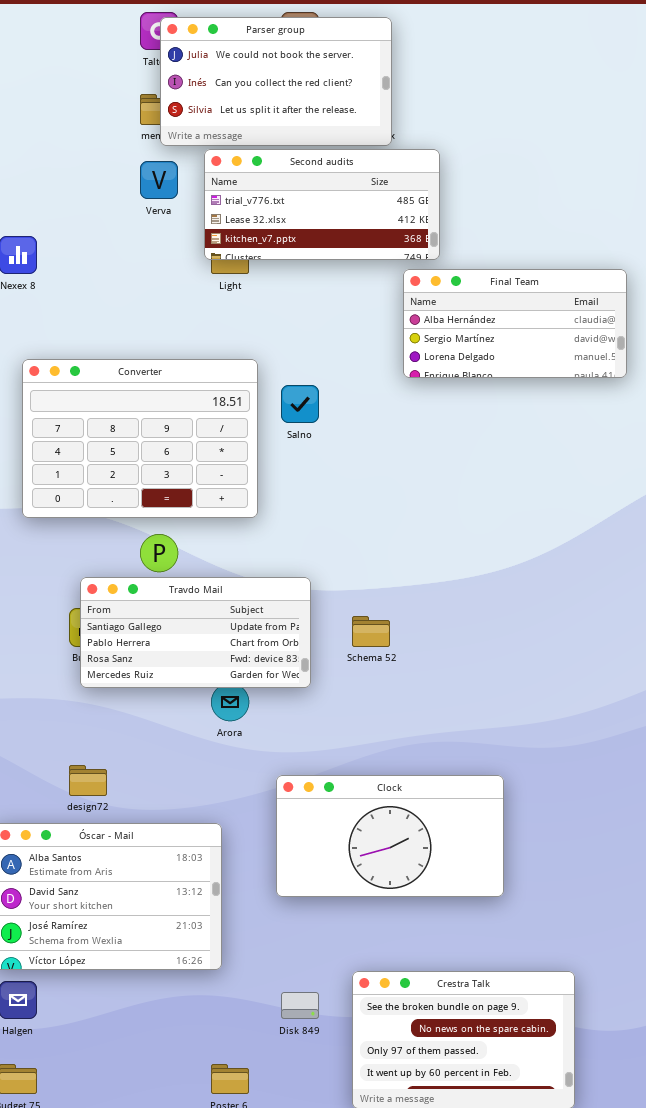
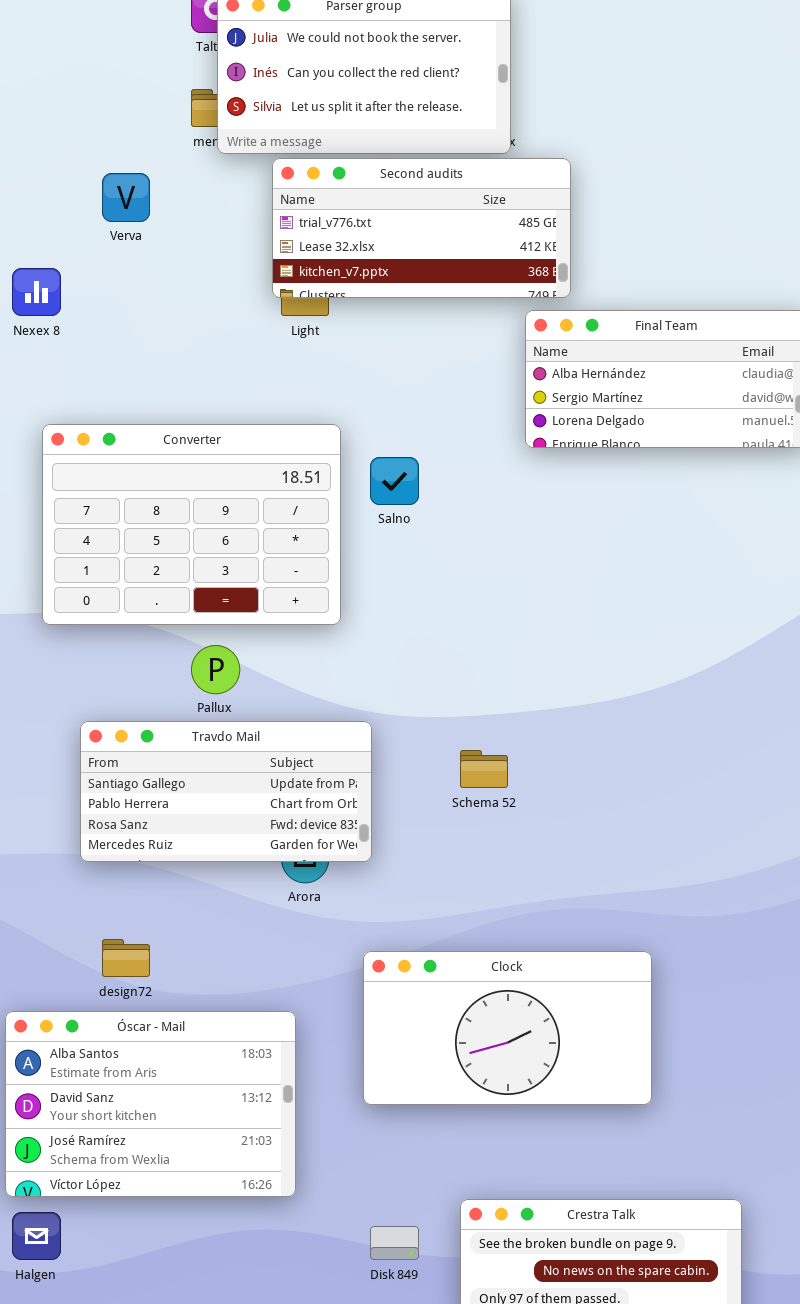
Verva: [140,161,178,199] -> [102,173,150,222], moved
Travdo Mail: [80,577,311,688] -> [80,721,372,862], moved

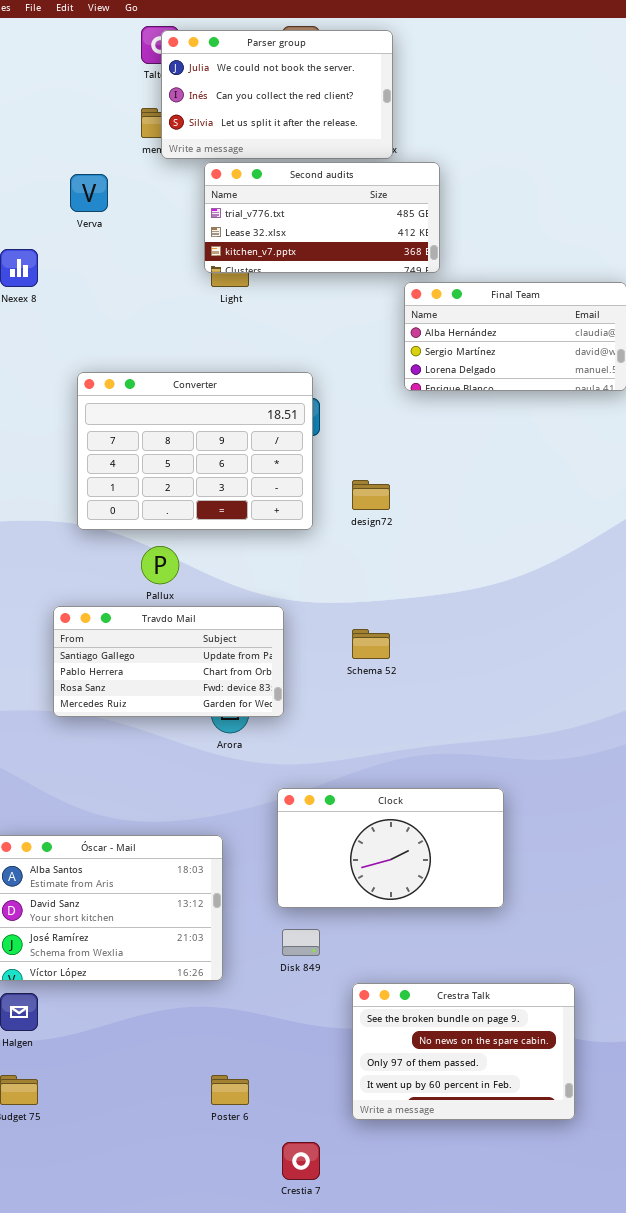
Converter: [42,424,341,625] -> [77,372,313,530], moved
design72: [102,939,150,977] -> [352,480,390,510], moved
Disk 849: [370,1226,419,1260] -> [282,929,320,956], moved

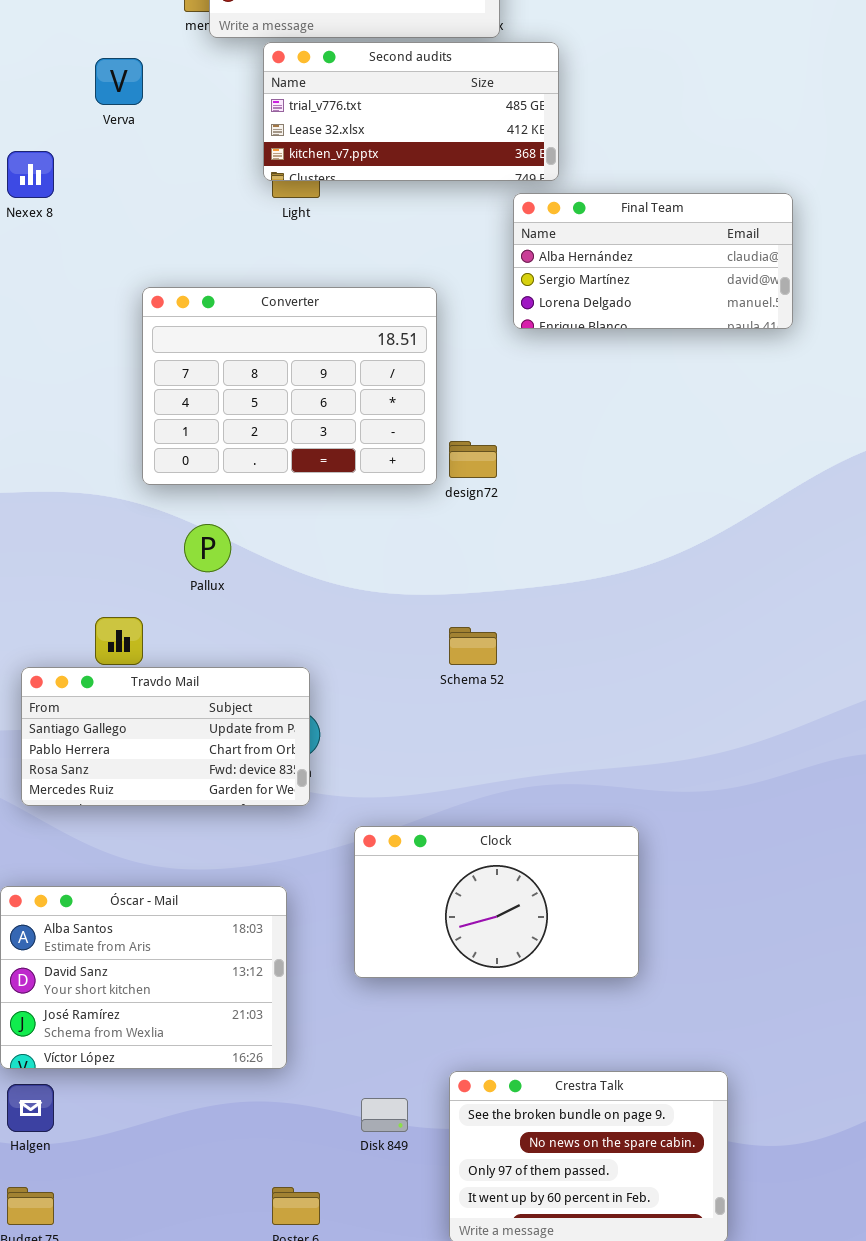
Converter: [77,372,313,530] -> [142,287,437,485], moved
Travdo Mail: [53,606,284,717] -> [21,667,310,806], moved
Disk 849: [282,929,320,956] -> [361,1098,408,1132], moved

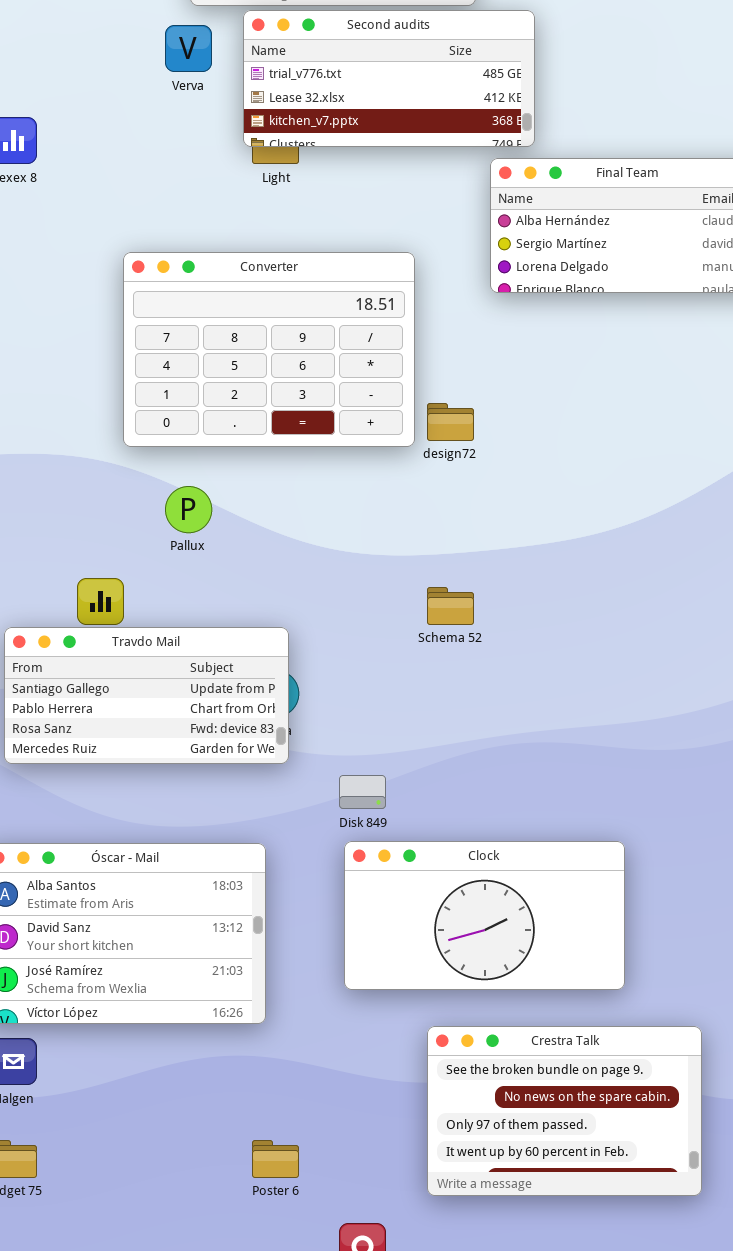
Verva: [95,58,143,105] -> [165,25,212,72], moved
Clock: [354,826,639,978] -> [344,841,625,990], moved
Disk 849: [361,1098,408,1132] -> [339,775,386,809], moved

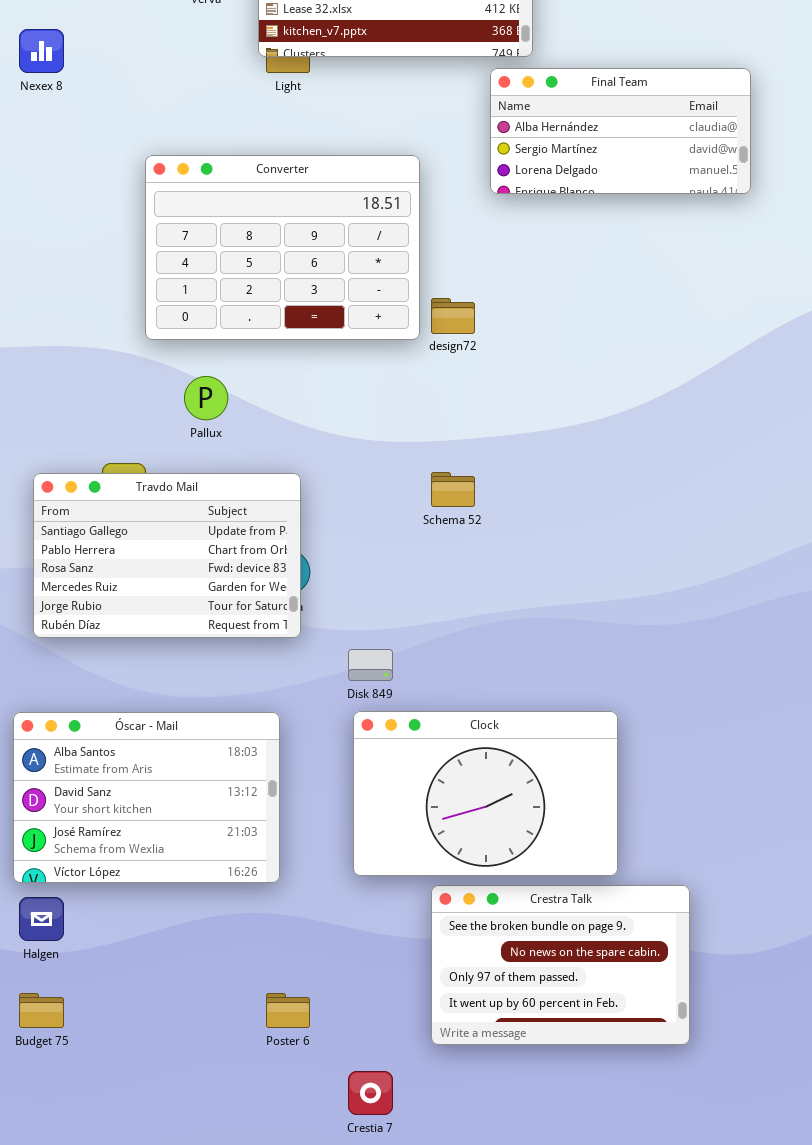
Travdo Mail: [4,627,289,764] -> [33,473,301,638], resized
Clock: [344,841,625,990] -> [353,711,618,876], resized

